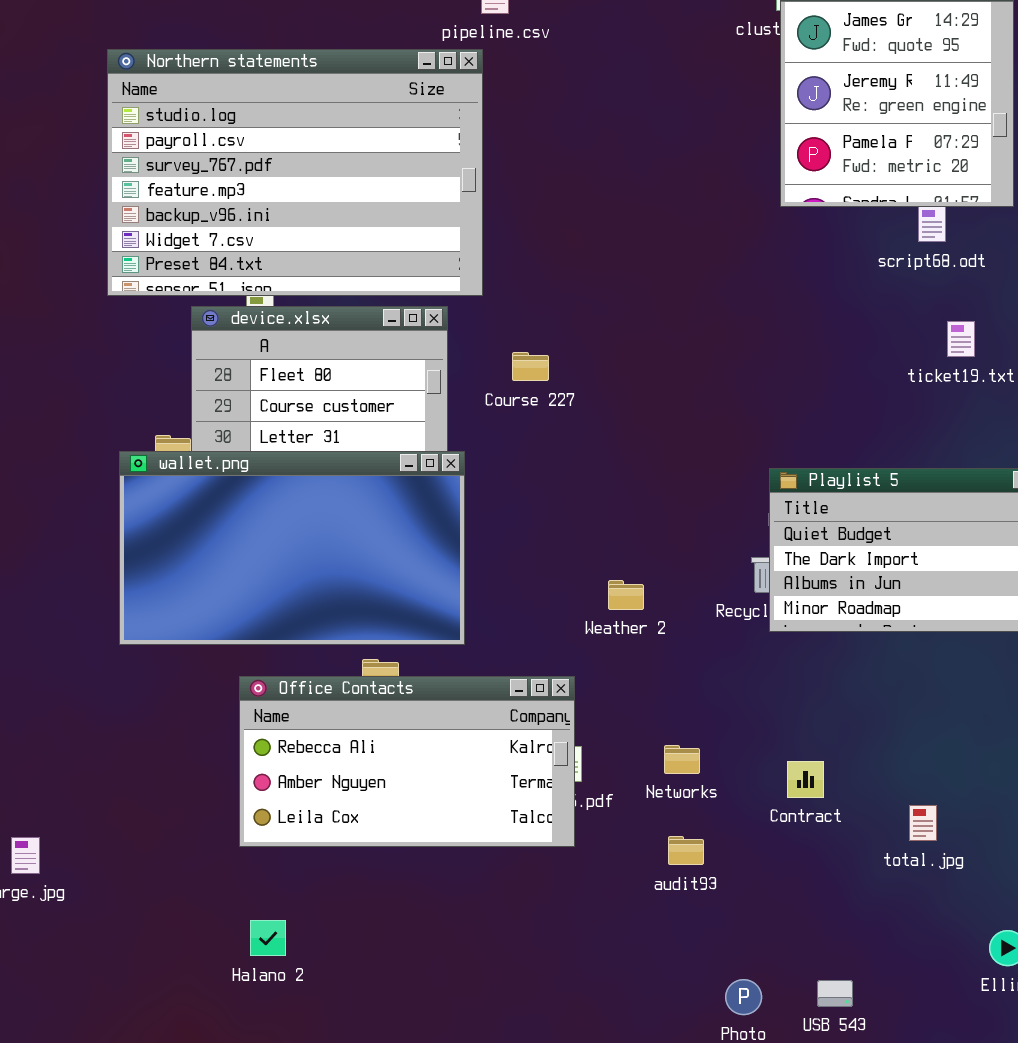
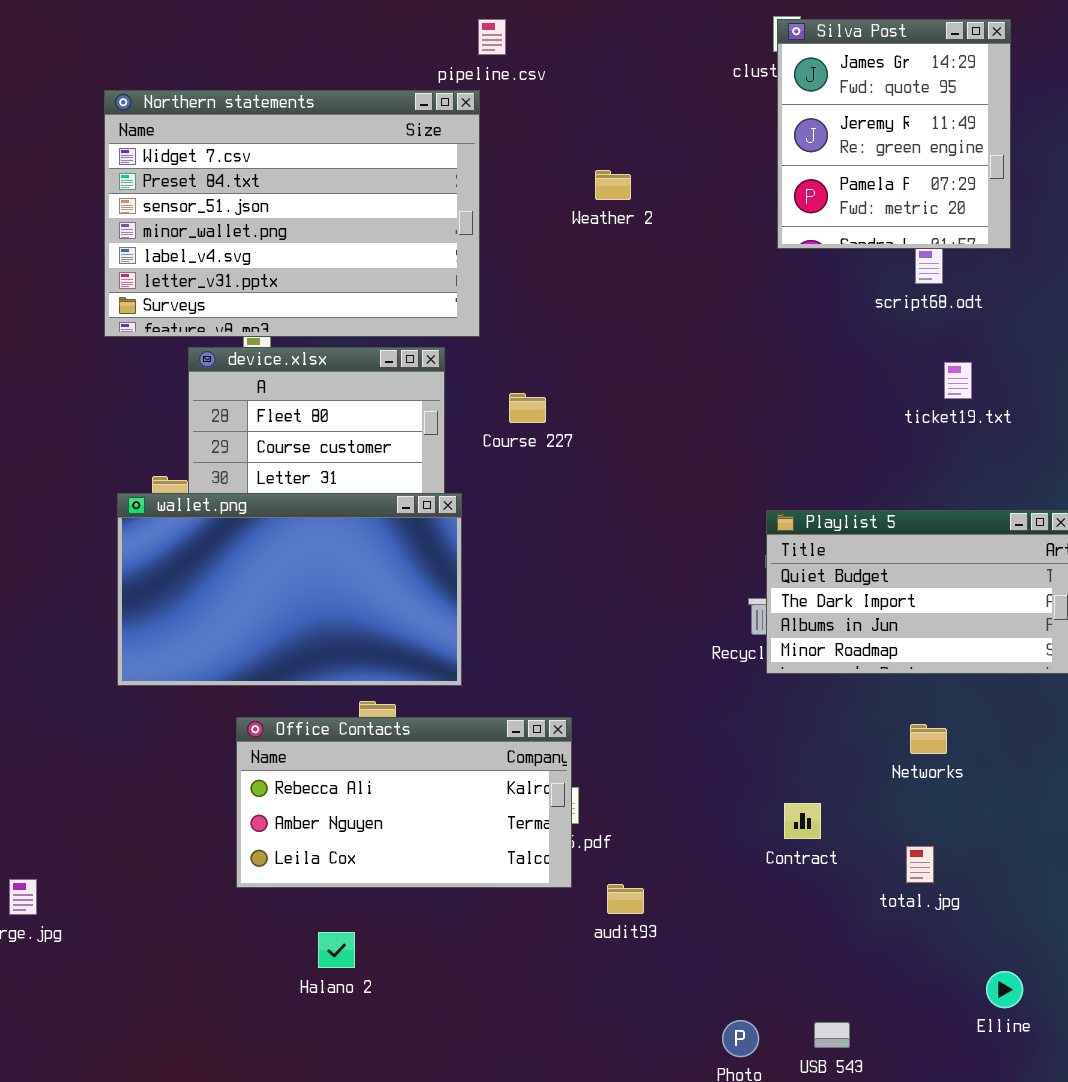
Northern statements: [107,49,483,296] -> [104,90,480,337], scrolled down 5 rows
Weather 2: [608,580,644,610] -> [595,170,631,200], moved
Networks: [664,745,700,774] -> [910,724,947,754], moved
audit93: [668,836,704,865] -> [607,884,644,914], moved
Halano 2: [250,920,286,956] -> [318,932,355,968], moved

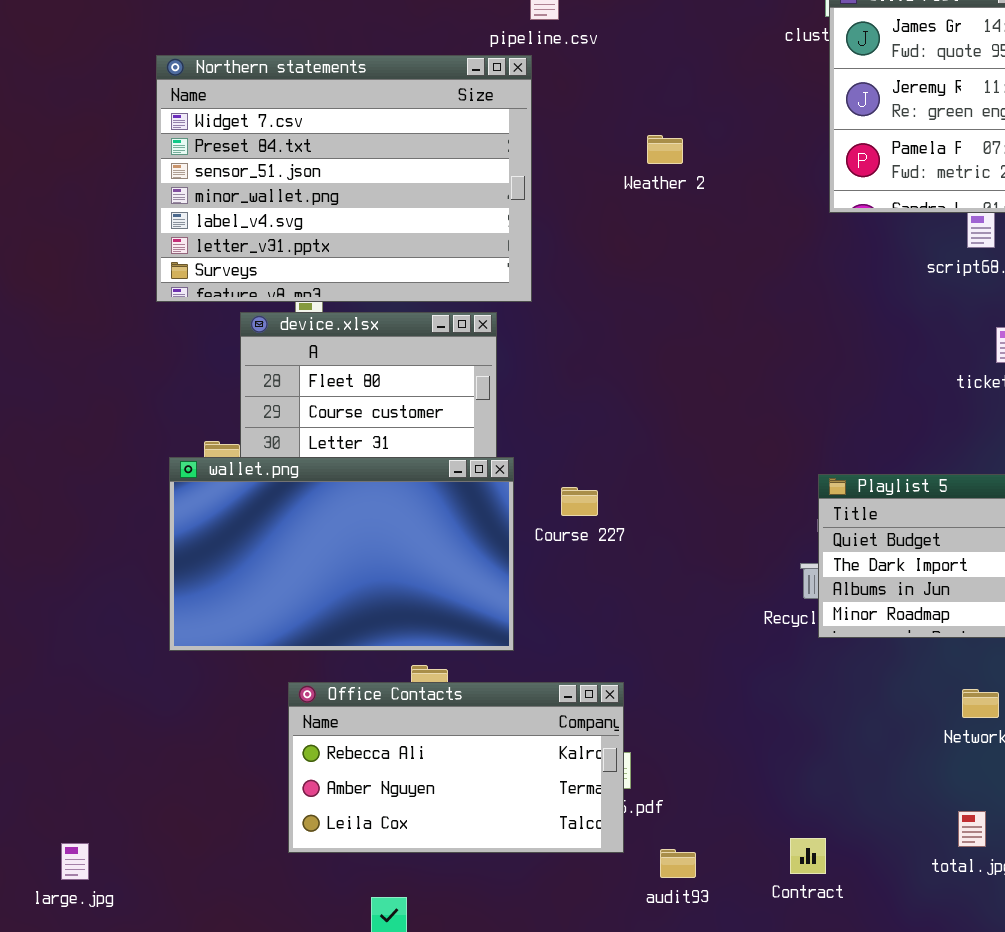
Course 227: [509,393,546,423] -> [561,487,598,516], moved
Contract: [784,803,821,839] -> [790,838,826,874], moved

